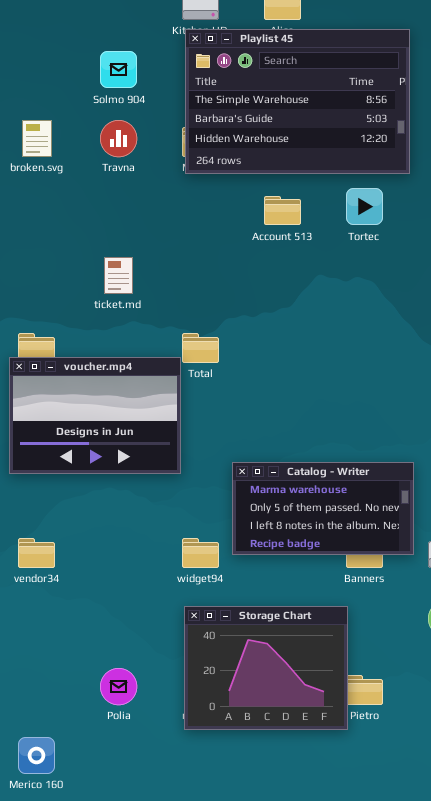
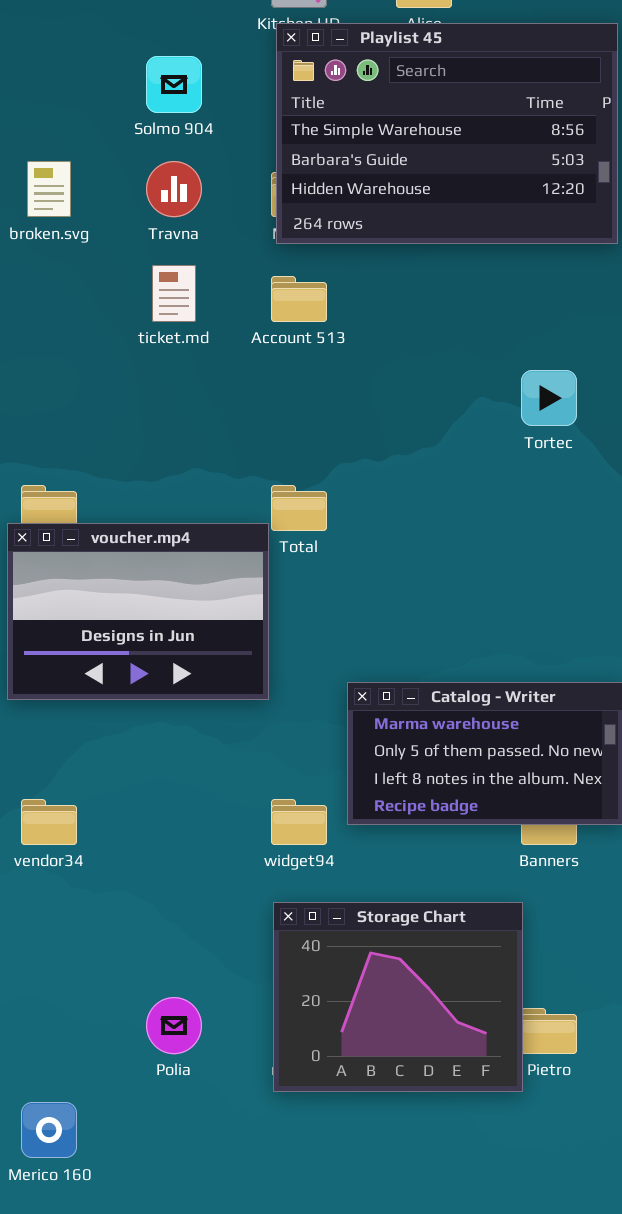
Tortec: [346,188,383,225] -> [521,370,577,426], moved
Account 513: [264,196,301,225] -> [271,276,327,322], moved
ticket.md: [104,257,133,294] -> [152,265,196,322], moved

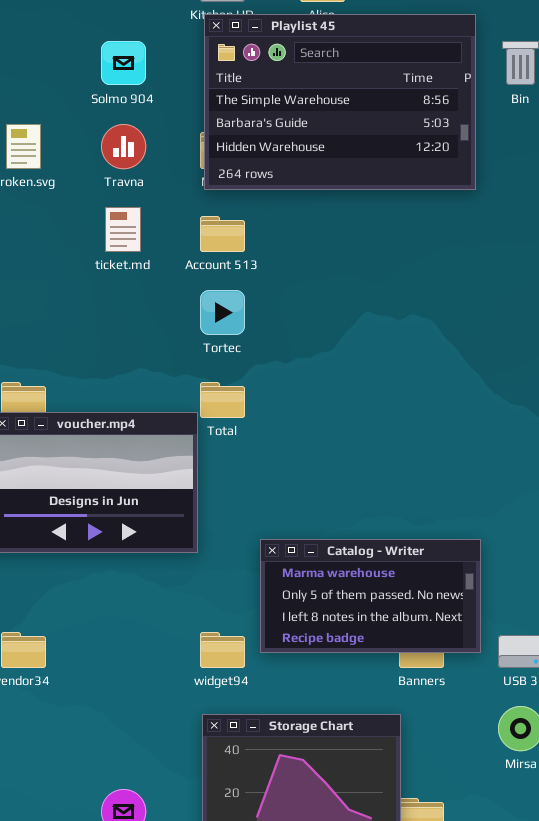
Tortec: [521,370,577,426] -> [200,290,245,335], moved

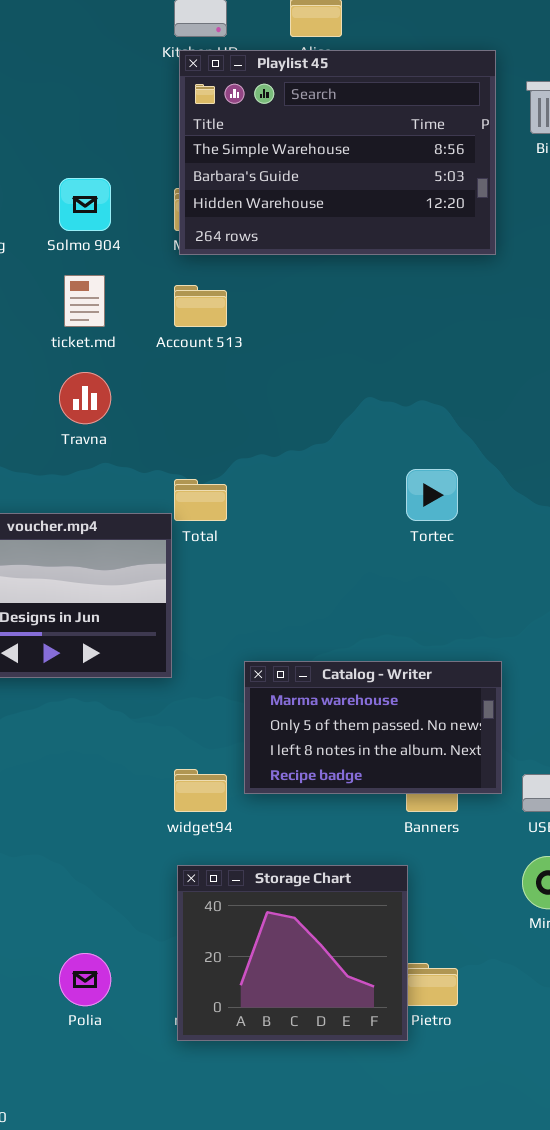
Solmo 904: [101,41,146,85] -> [59,178,111,231], moved
Travna: [101,124,146,169] -> [59,372,111,424], moved
Tortec: [200,290,245,335] -> [406,469,458,521], moved

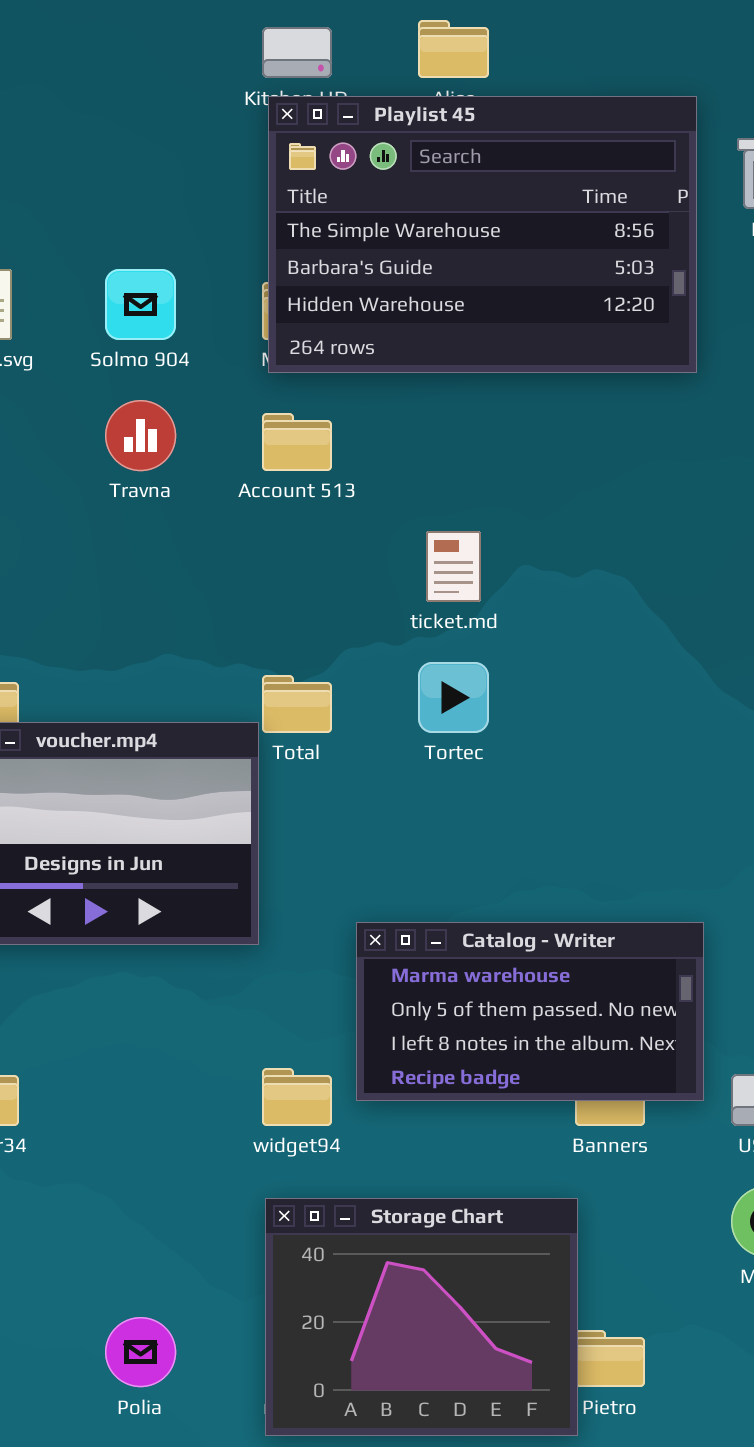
ticket.md: [64,275,105,327] -> [426,531,481,602], moved
Travna: [59,372,111,424] -> [105,400,176,471], moved
Tortec: [406,469,458,521] -> [418,662,489,733], moved

